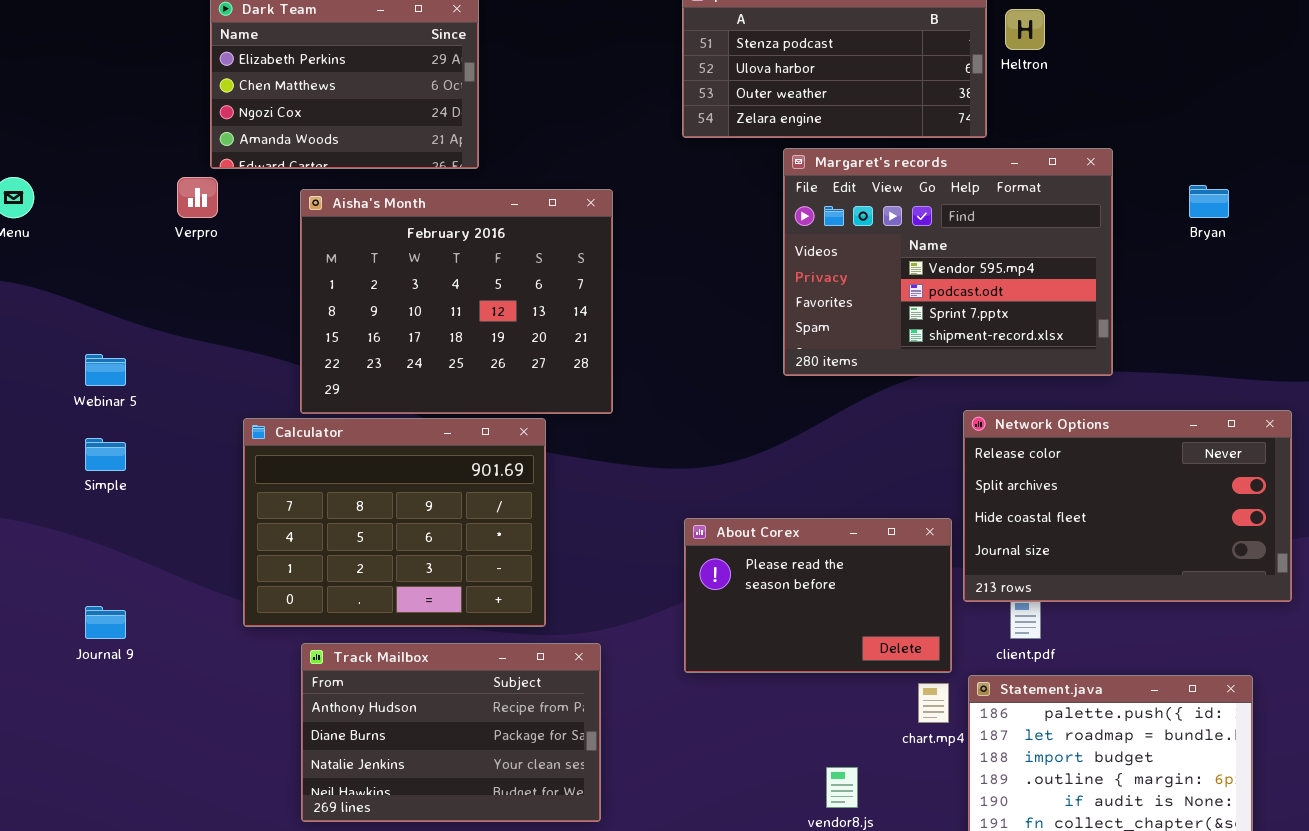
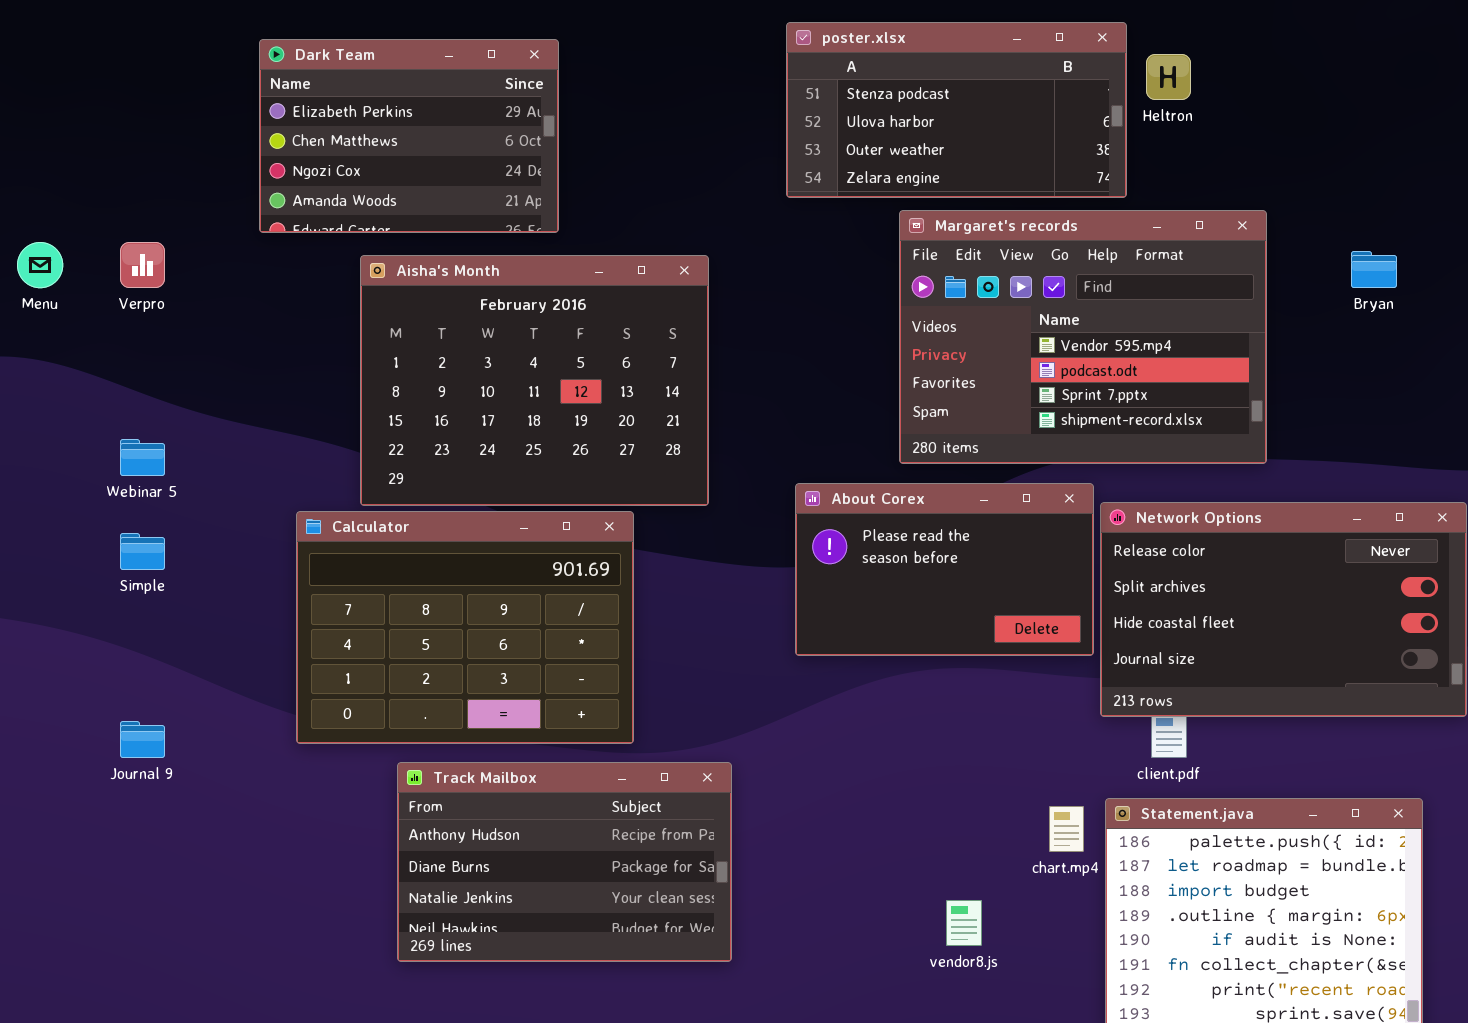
Verpro: [177,177,218,218] -> [120,242,165,288], moved
About Corex: [684,518,952,673] -> [795,483,1094,656], moved
Track Mailbox: [301,643,601,822] -> [397,762,732,962], moved

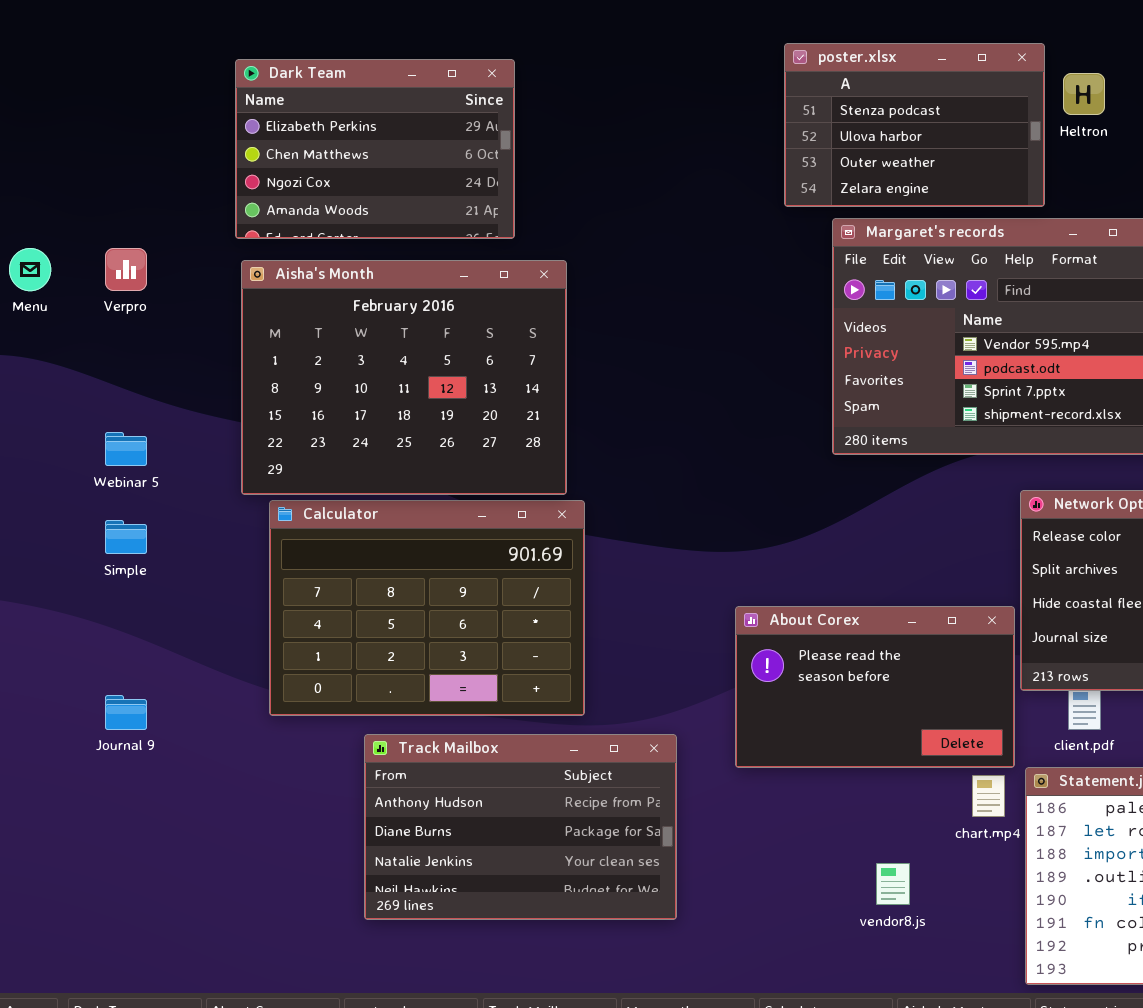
poster.xlsx: [786,22,1127,198] -> [784,43,1045,207], resized
Aisha's Month: [360,255,709,506] -> [241,260,567,495], moved
About Corex: [795,483,1094,656] -> [735,606,1015,768], moved

